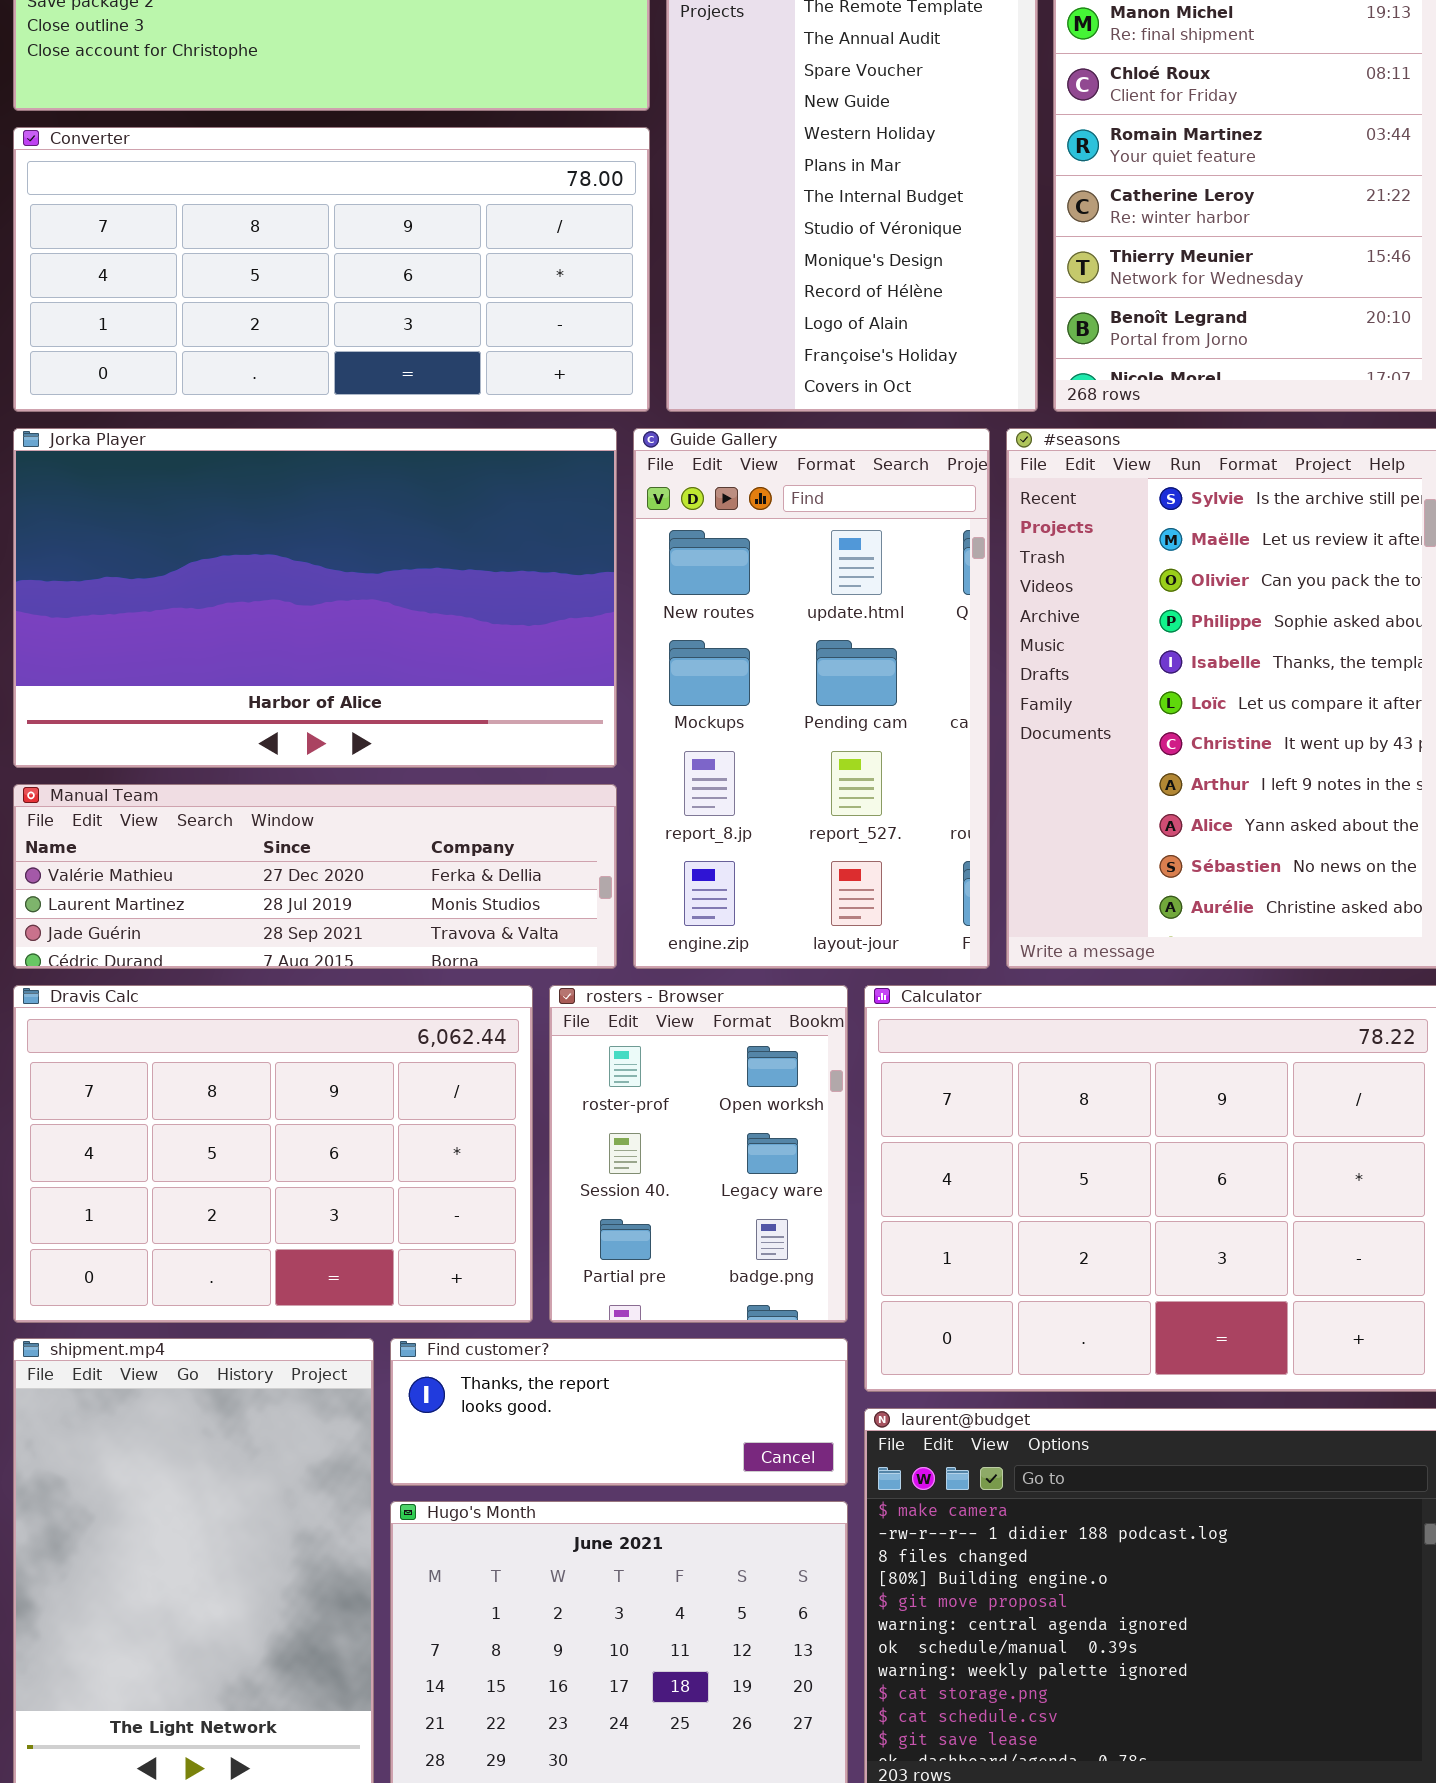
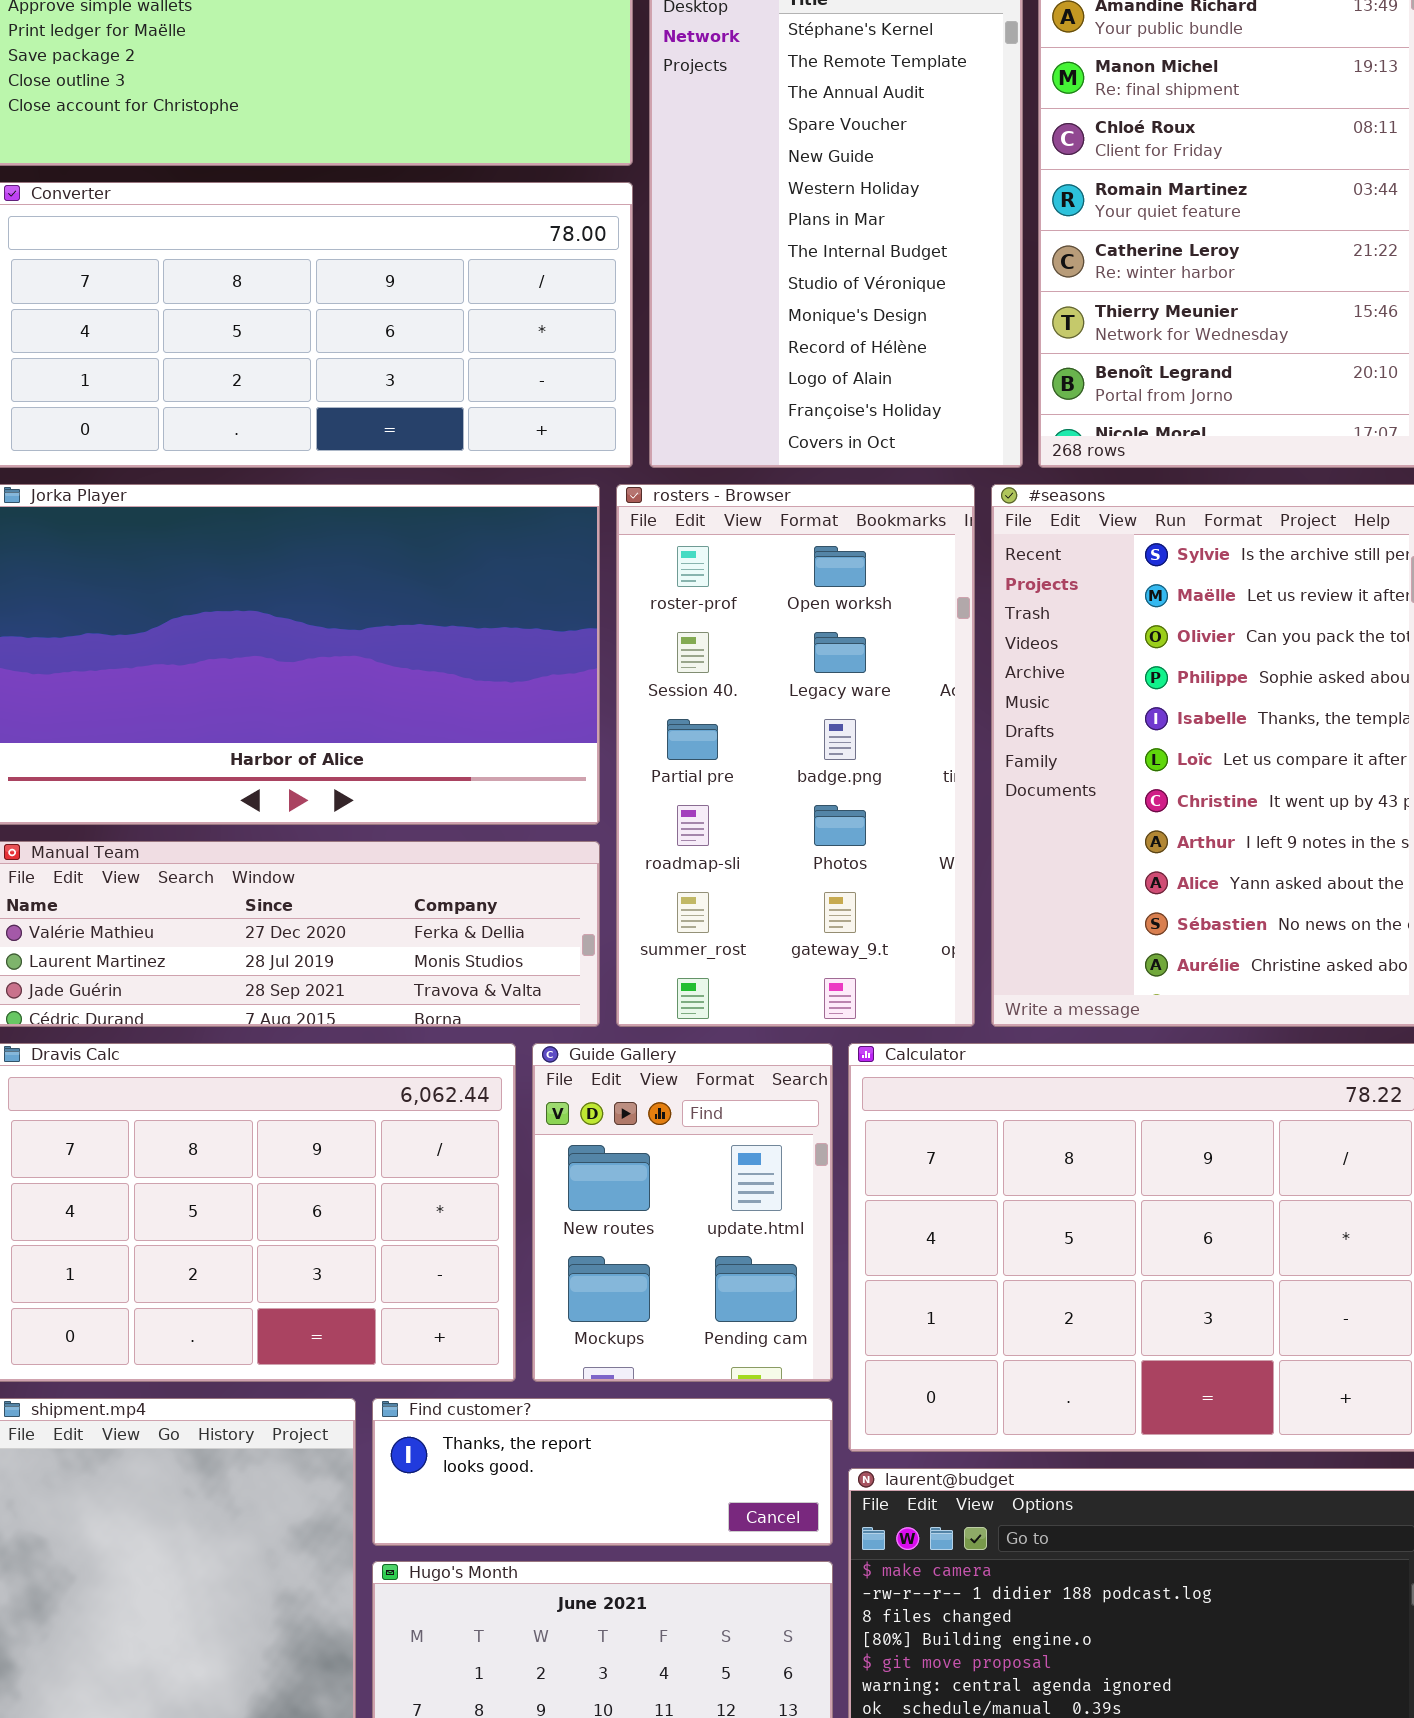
Guide Gallery: [633,428,990,969] -> [532,1043,833,1382], moved, resized
rosters - Browser: [549,985,848,1323] -> [616,484,975,1027], moved, resized

